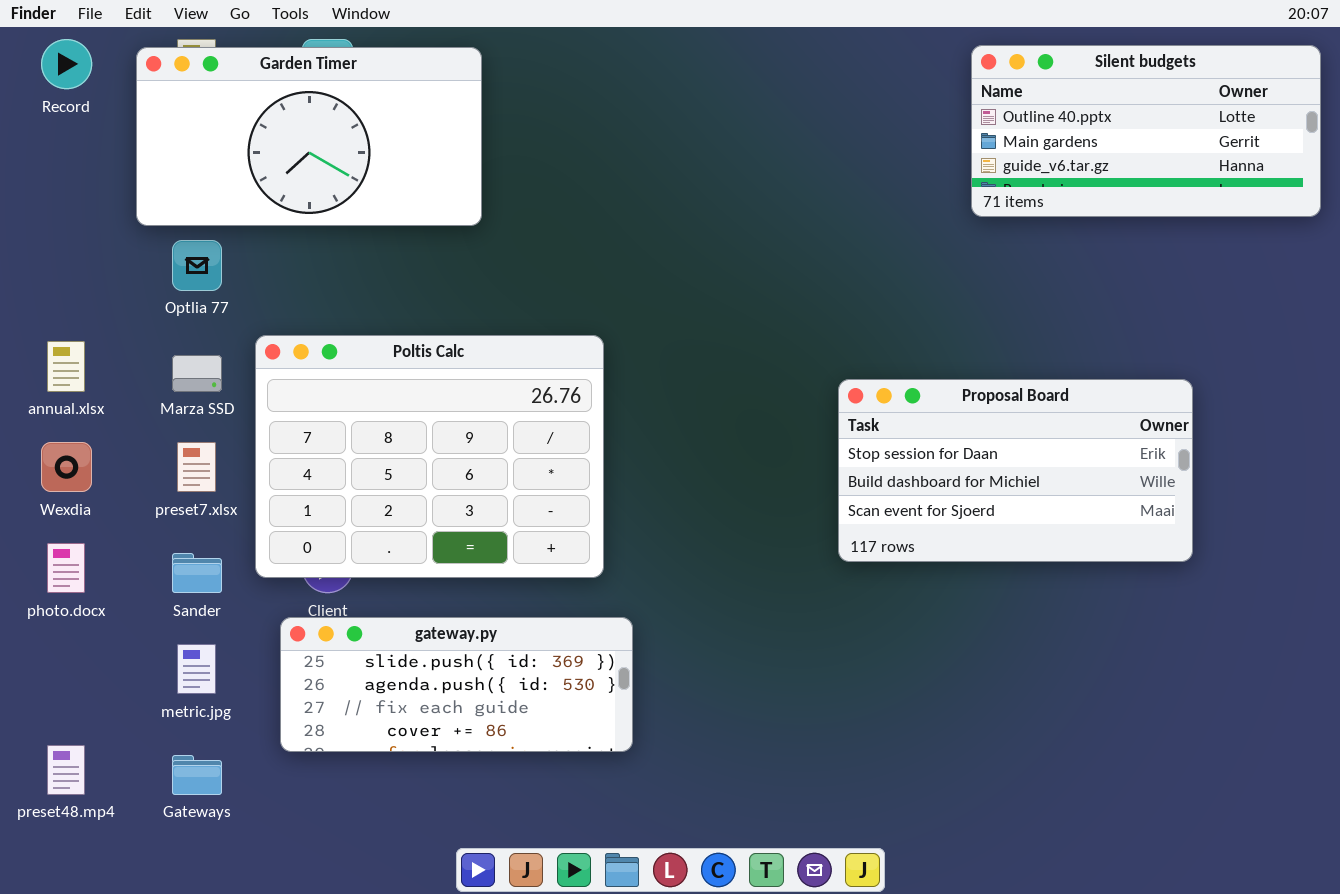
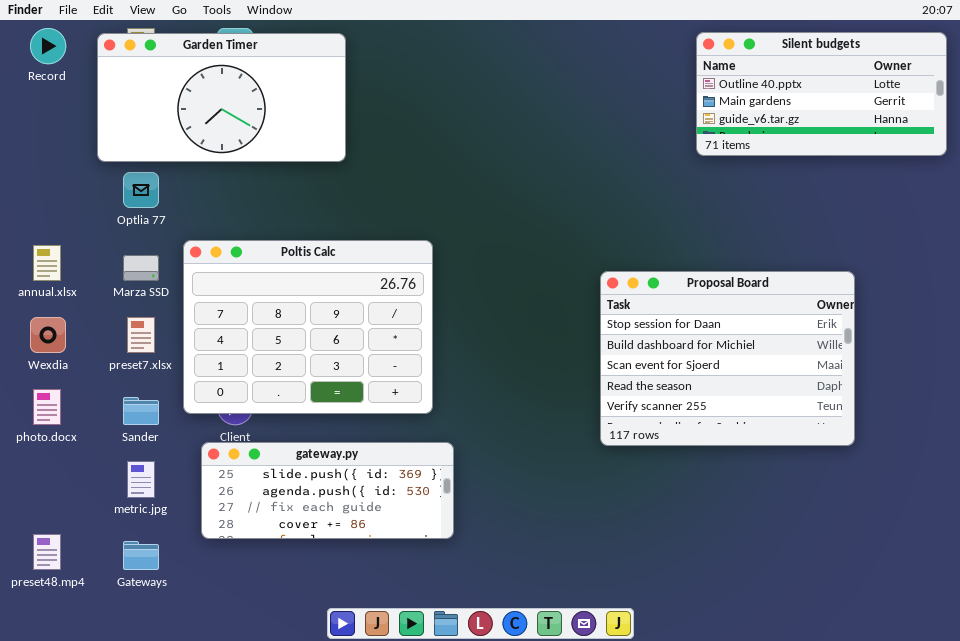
Proposal Board: [838,379,1193,562] -> [600,271,855,446], resized

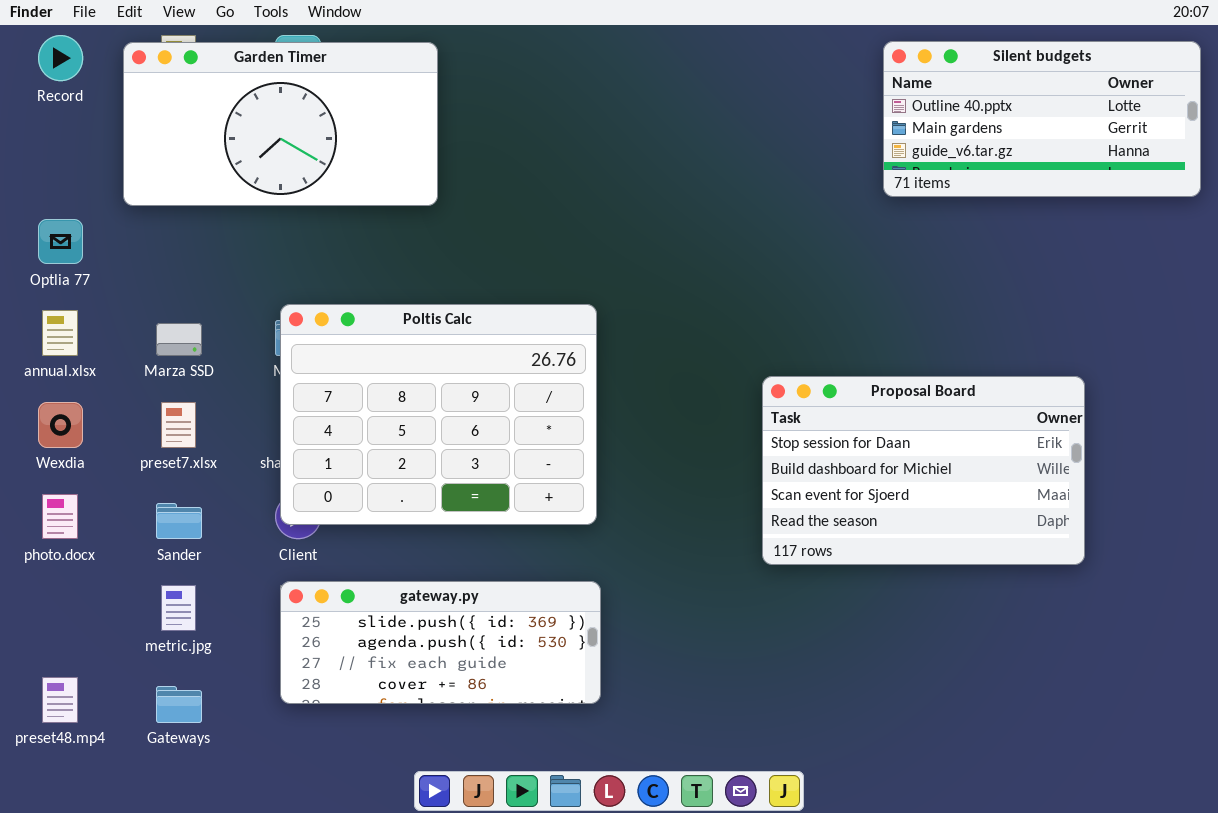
Optlia 77: [123,172,159,208] -> [38,219,83,264], moved
Poltis Calc: [183,240,433,414] -> [280,304,597,525], moved
Proposal Board: [600,271,855,446] -> [762,376,1085,565], resized
gateway.py: [201,442,454,539] -> [280,581,601,704], moved

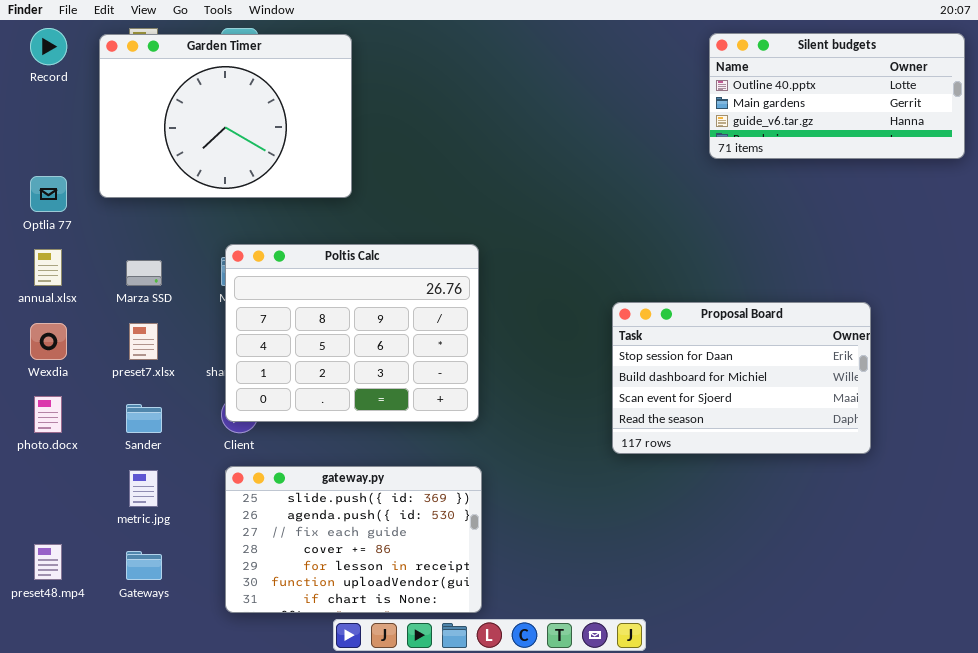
Garden Timer: [123,42,438,206] -> [99,34,352,198], resized
gateway.py: [280,581,601,704] -> [225,466,482,613], resized

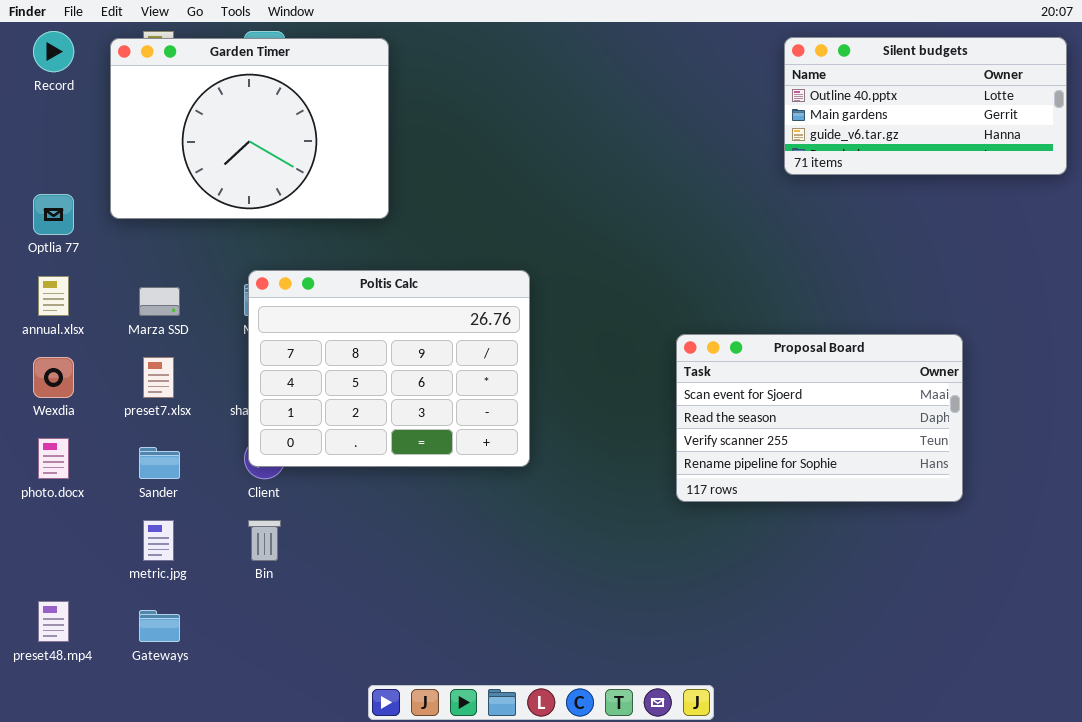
Proposal Board: [612,302,871,454] -> [676,334,963,502], scrolled down 2 rows
gateway.py: [225,466,482,613] -> none, closed

